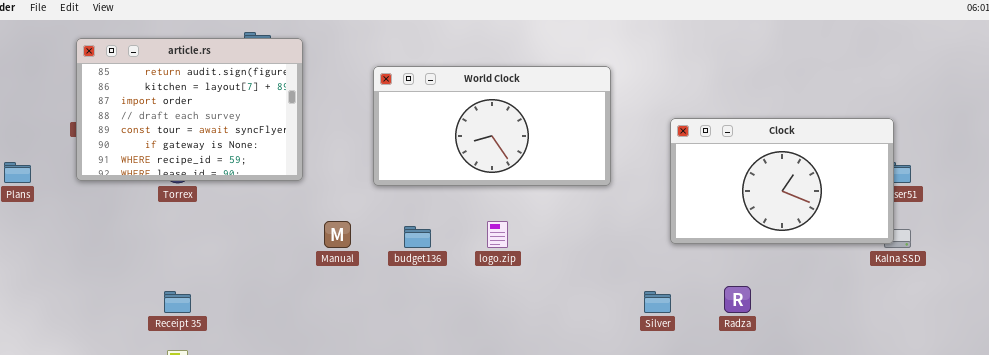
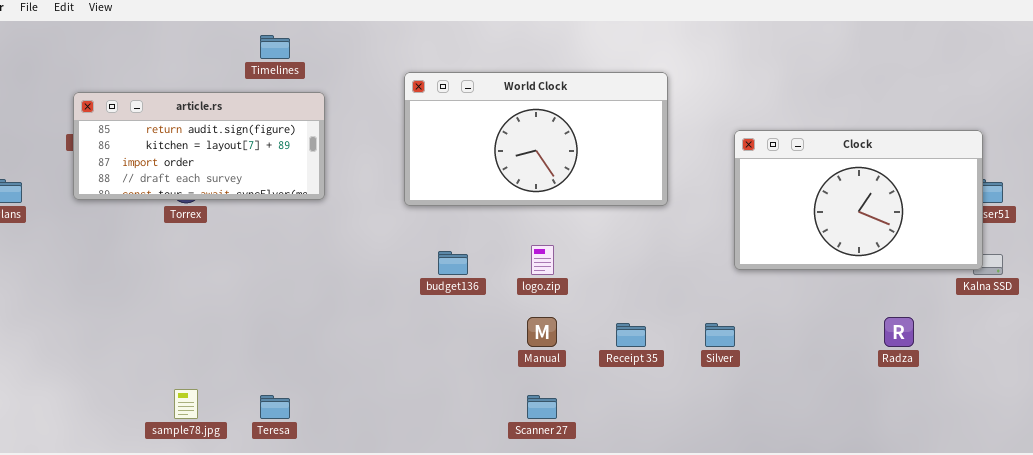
article.rs: [76,38,303,181] -> [73,92,325,200], resized
Manual: [324,221,351,248] -> [527,317,557,347], moved
Radza: [724,286,751,313] -> [884,317,914,347], moved
Receipt 35: [164,291,191,313] -> [616,323,646,347], moved

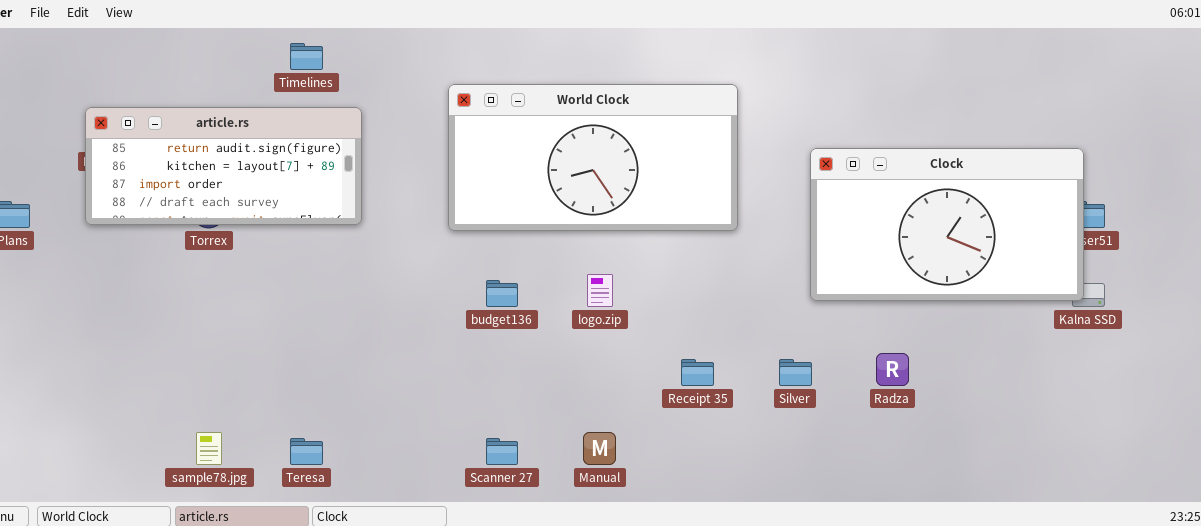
Manual: [527,317,557,347] -> [583,432,616,465], moved
Radza: [884,317,914,347] -> [876,353,909,386], moved
Scanner 27: [527,395,557,419] -> [486,438,518,465], moved

